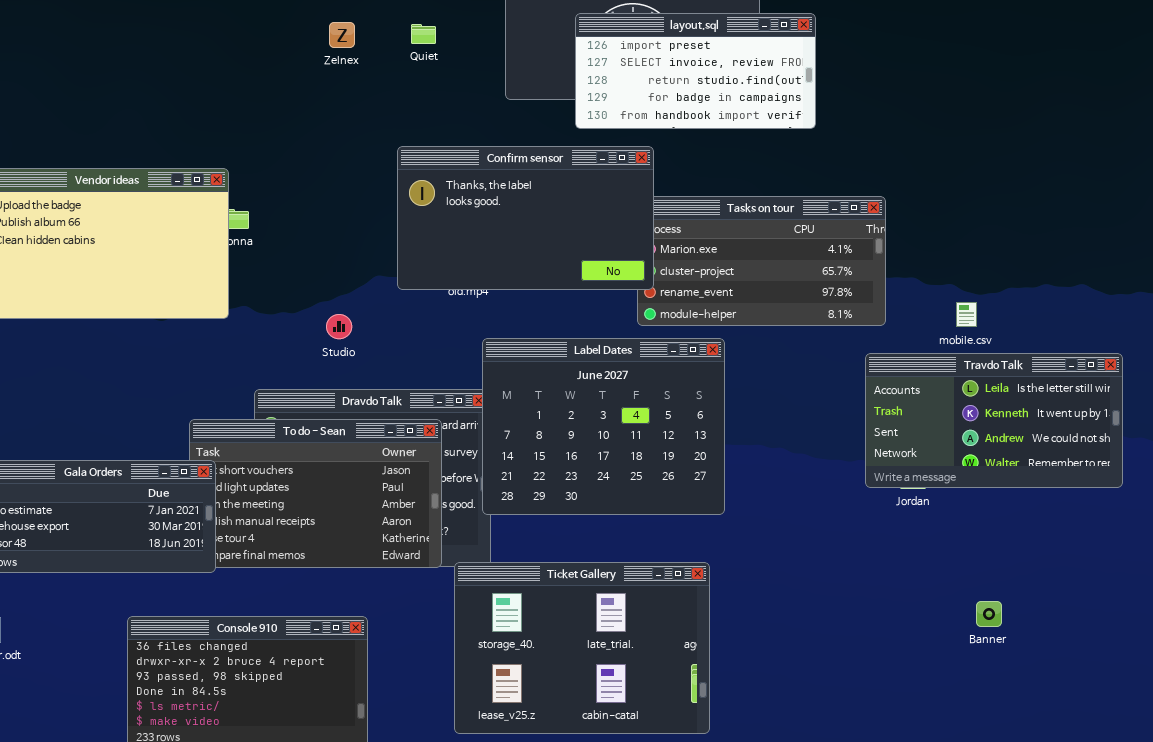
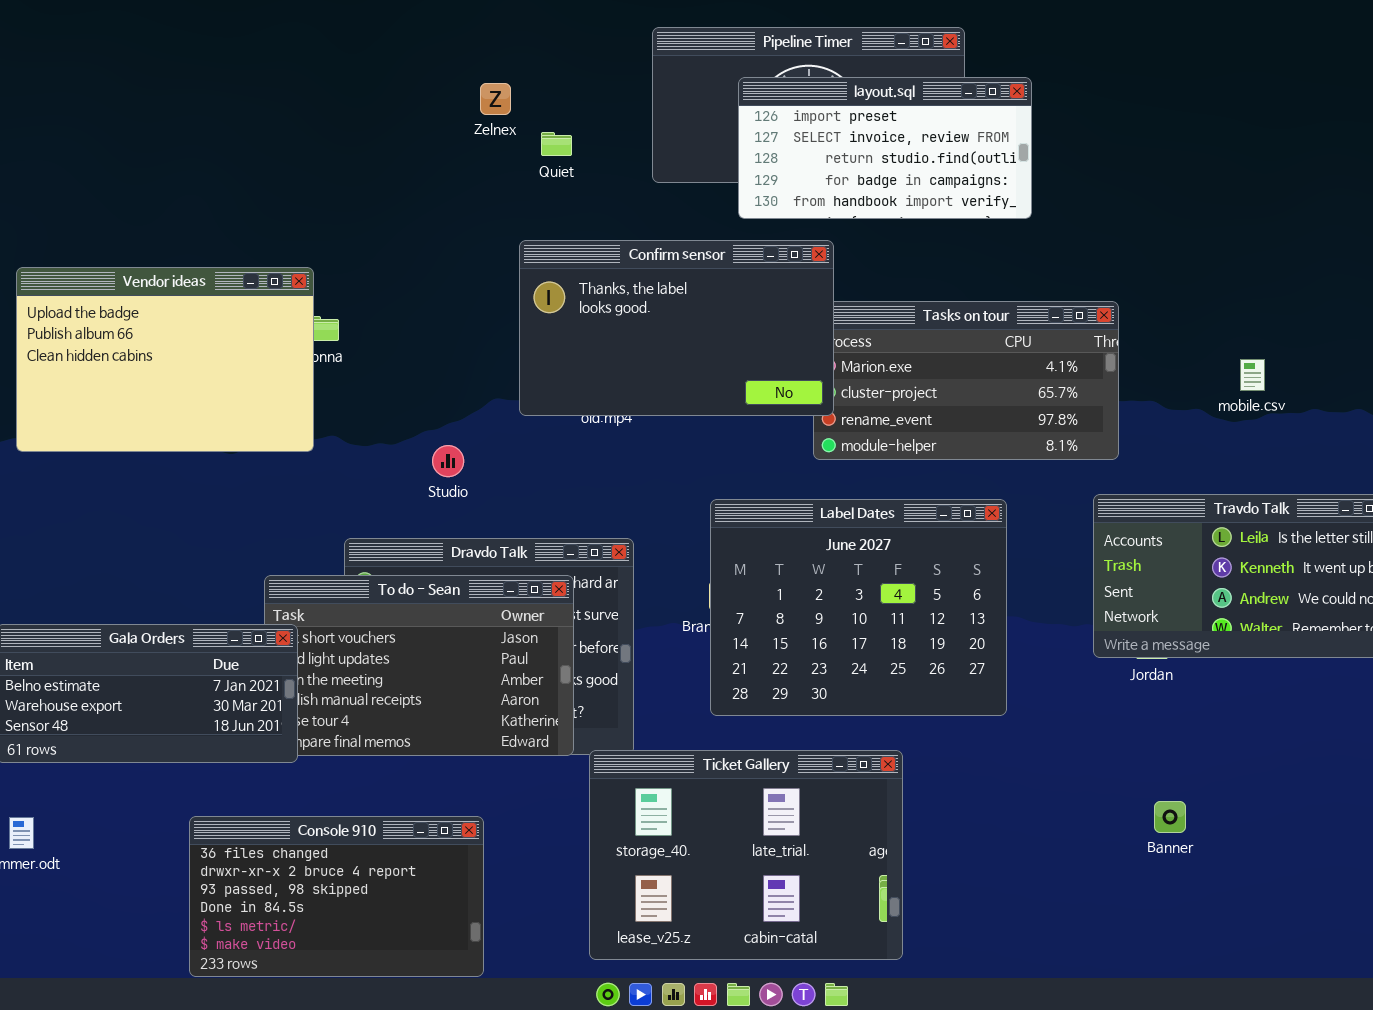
Zelnex: [329,22,355,48] -> [480,83,511,115], moved
Quiet: [411,24,436,44] -> [541,132,572,156], moved
mobile.csv: [956,302,977,327] -> [1240,359,1265,391], moved
Label Dates: [482,338,725,515] -> [710,499,1007,716], moved
Banner: [976,601,1002,627] -> [1154,801,1186,833], moved

